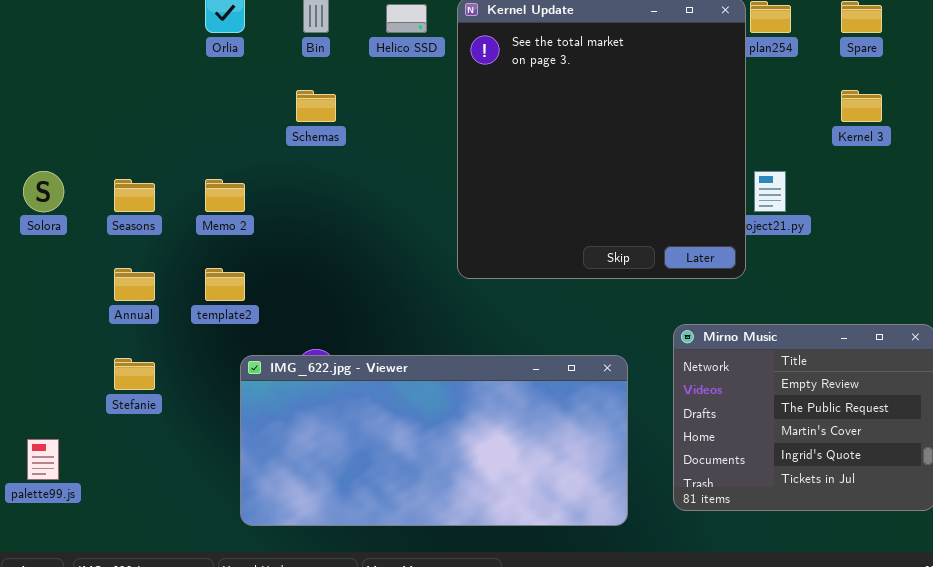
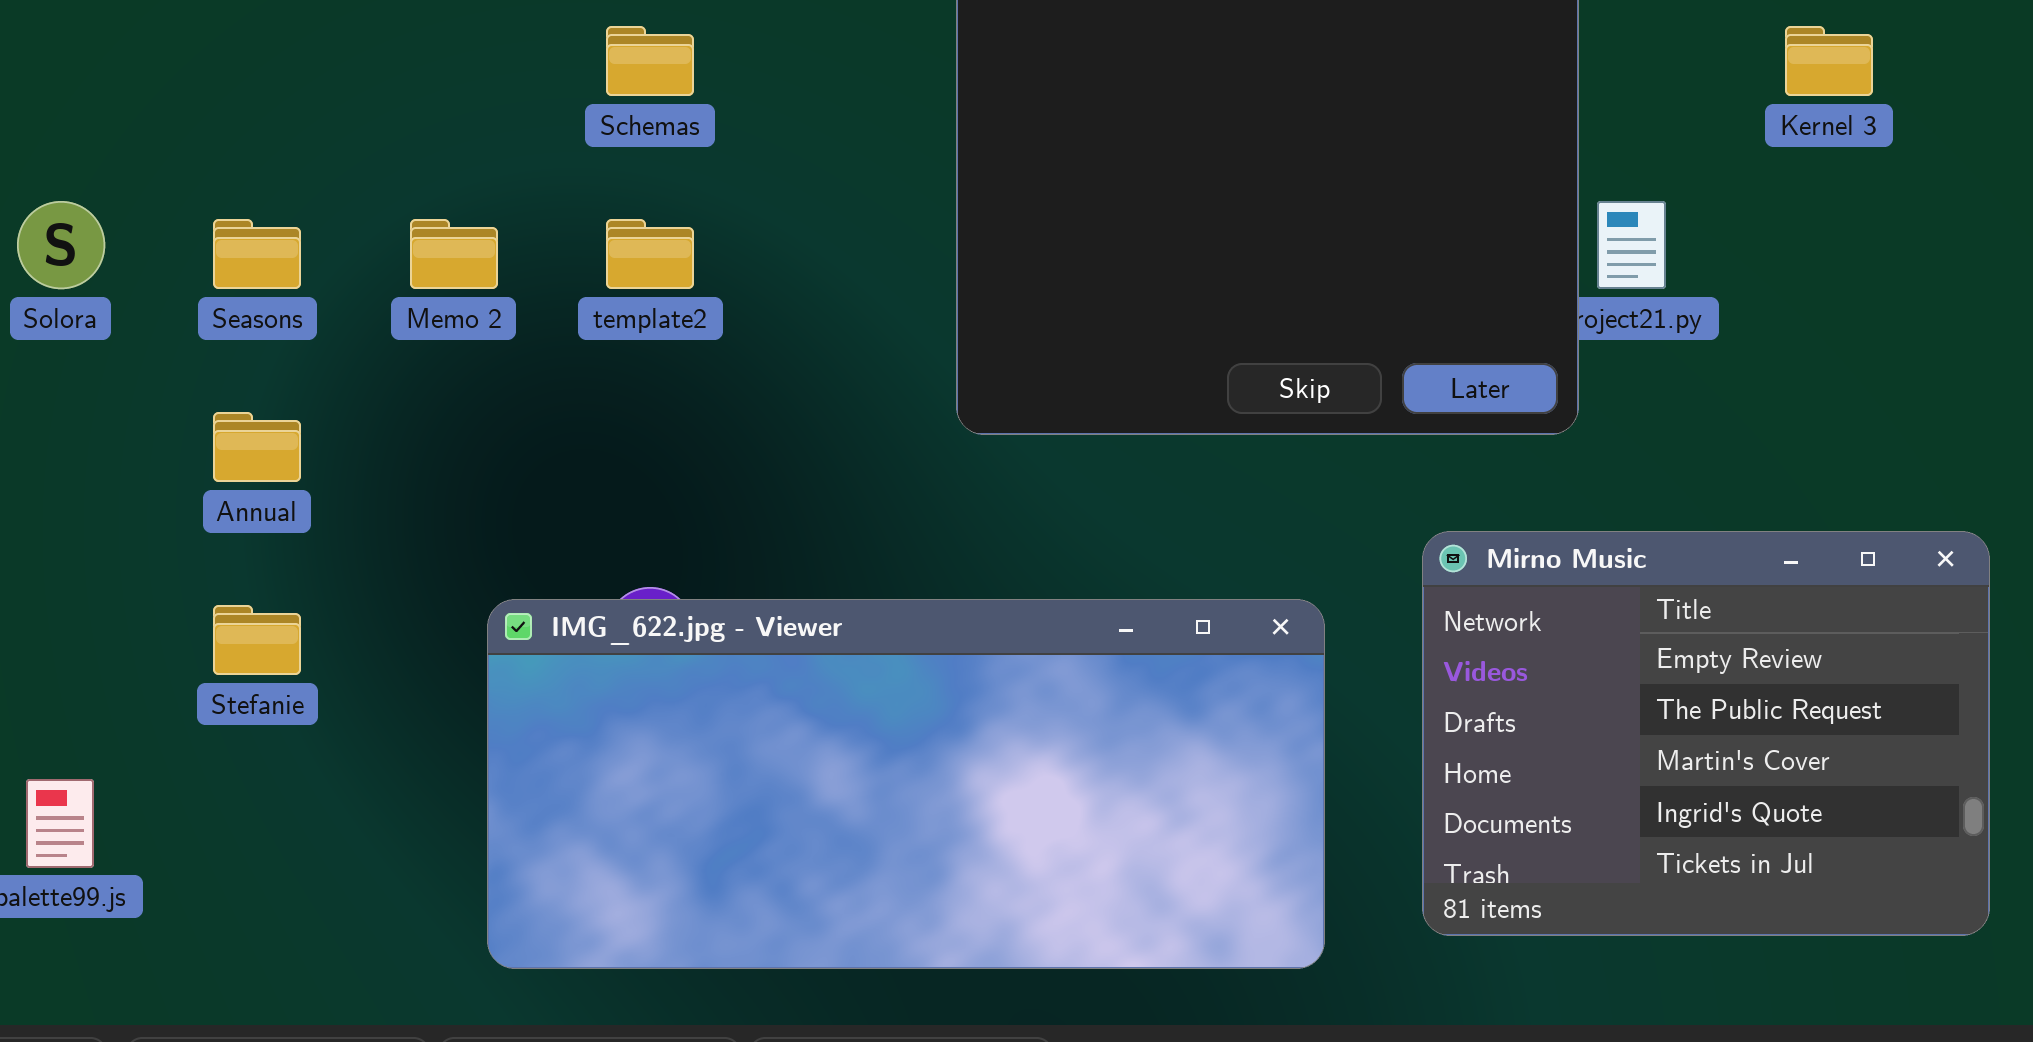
template2: [205,268,245,301] -> [606,219,694,289], moved

